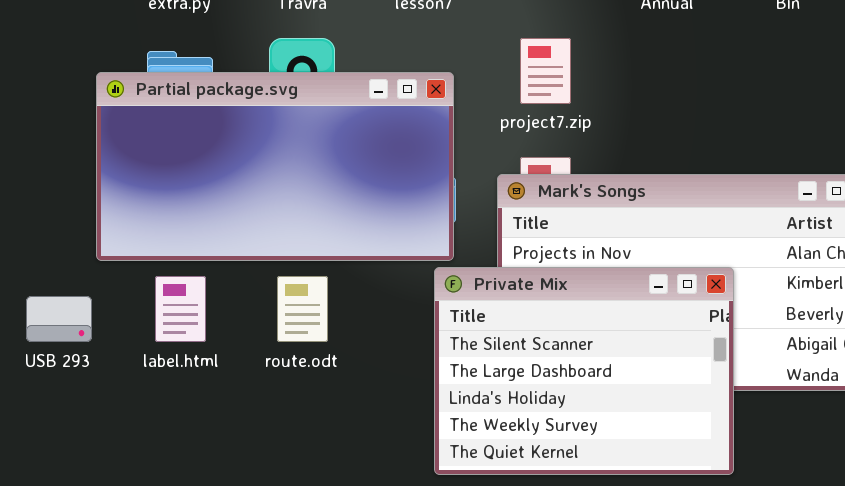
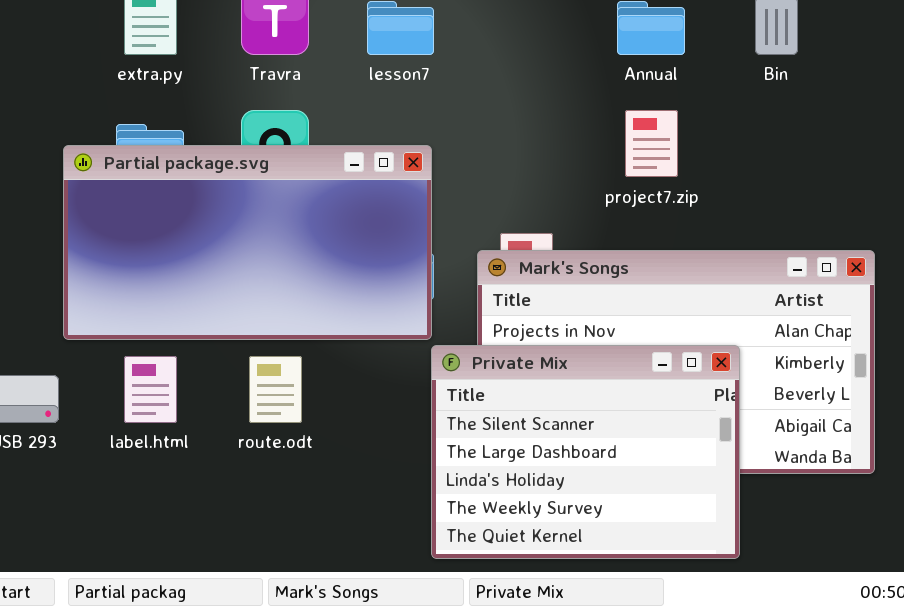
project7.zip: [520,38,571,104] -> [625,110,678,177], moved
Private Mix: [434,267,734,475] -> [431,345,740,559], moved

